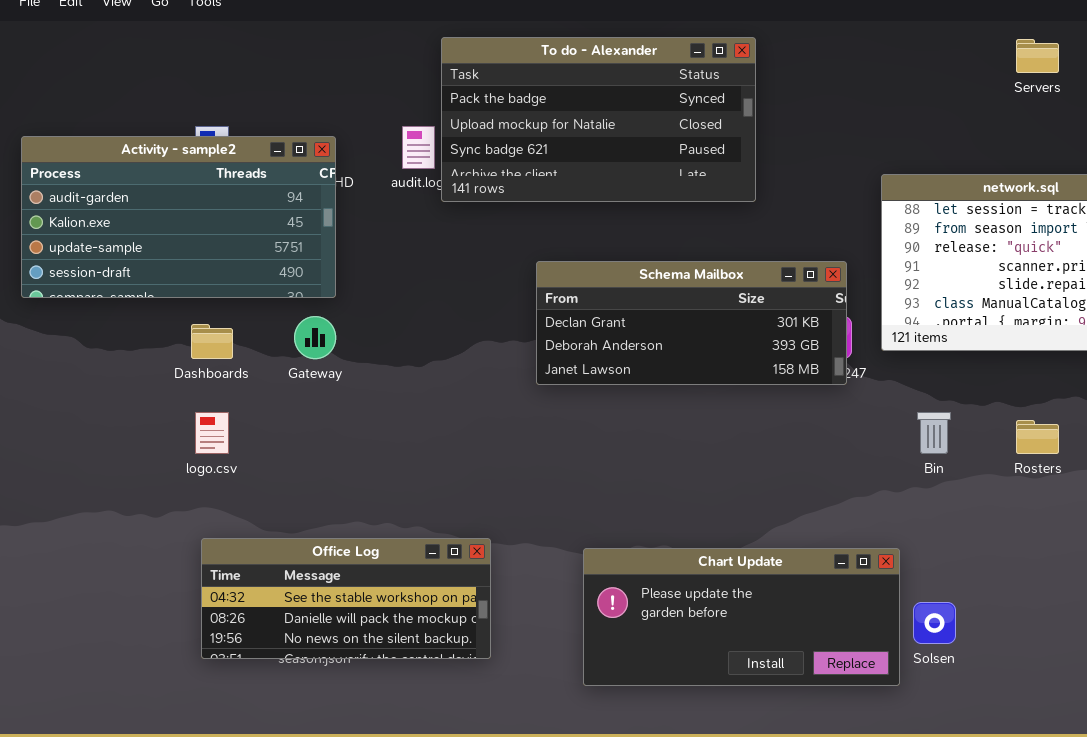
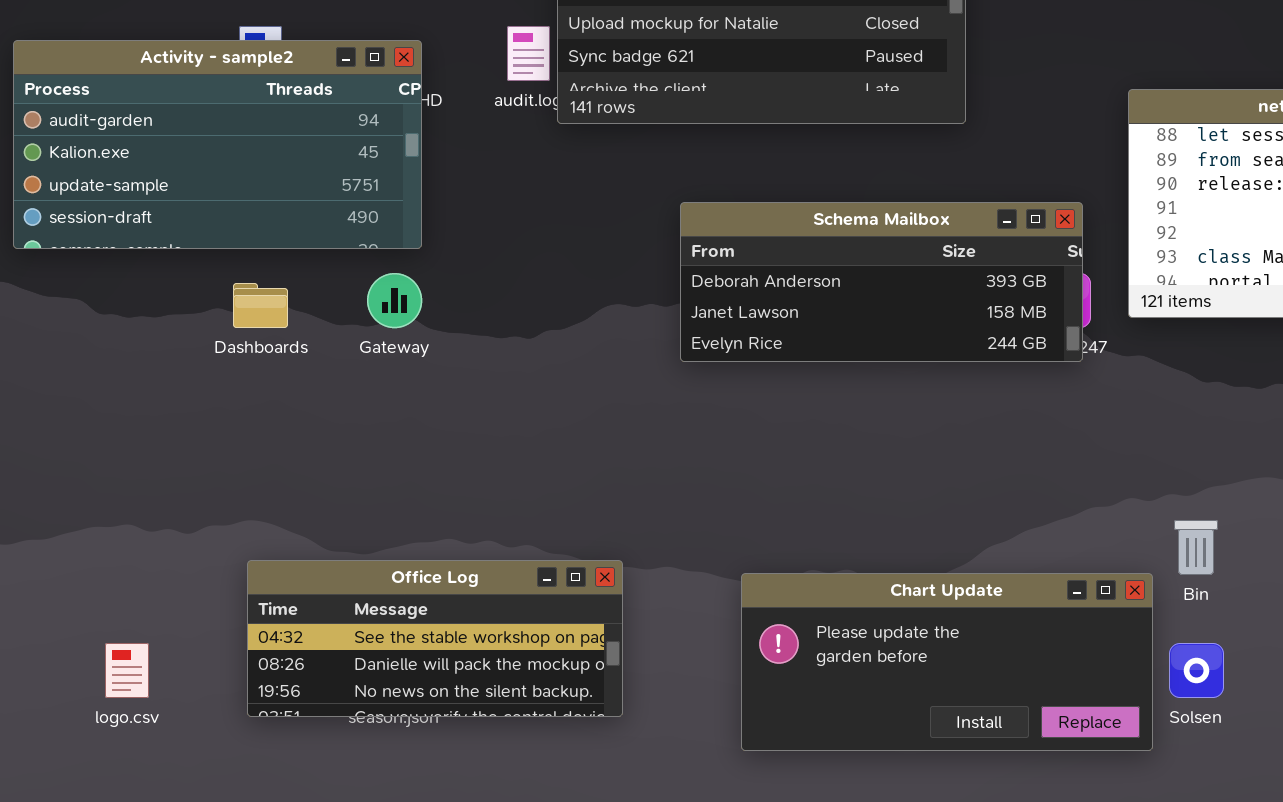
Schema Mailbox: [536,261,847,385] -> [680,202,1083,362], scrolled down 1 row
logo.csv: [195,412,229,454] -> [105,643,149,698], moved
Bin: [917,412,951,454] -> [1174,520,1218,575], moved

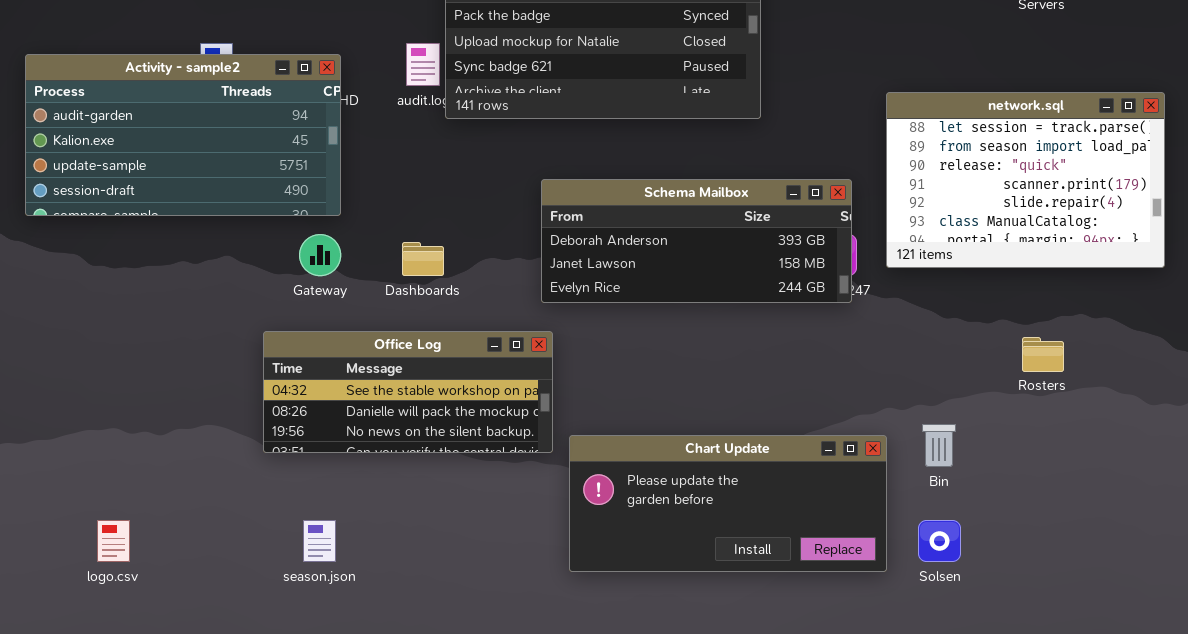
Dashboards: [233,283,288,328] -> [402,242,444,276], moved
Office Log: [247,560,623,717] -> [263,331,553,453], moved
Chart Update: [741,573,1153,751] -> [569,435,887,572], moved

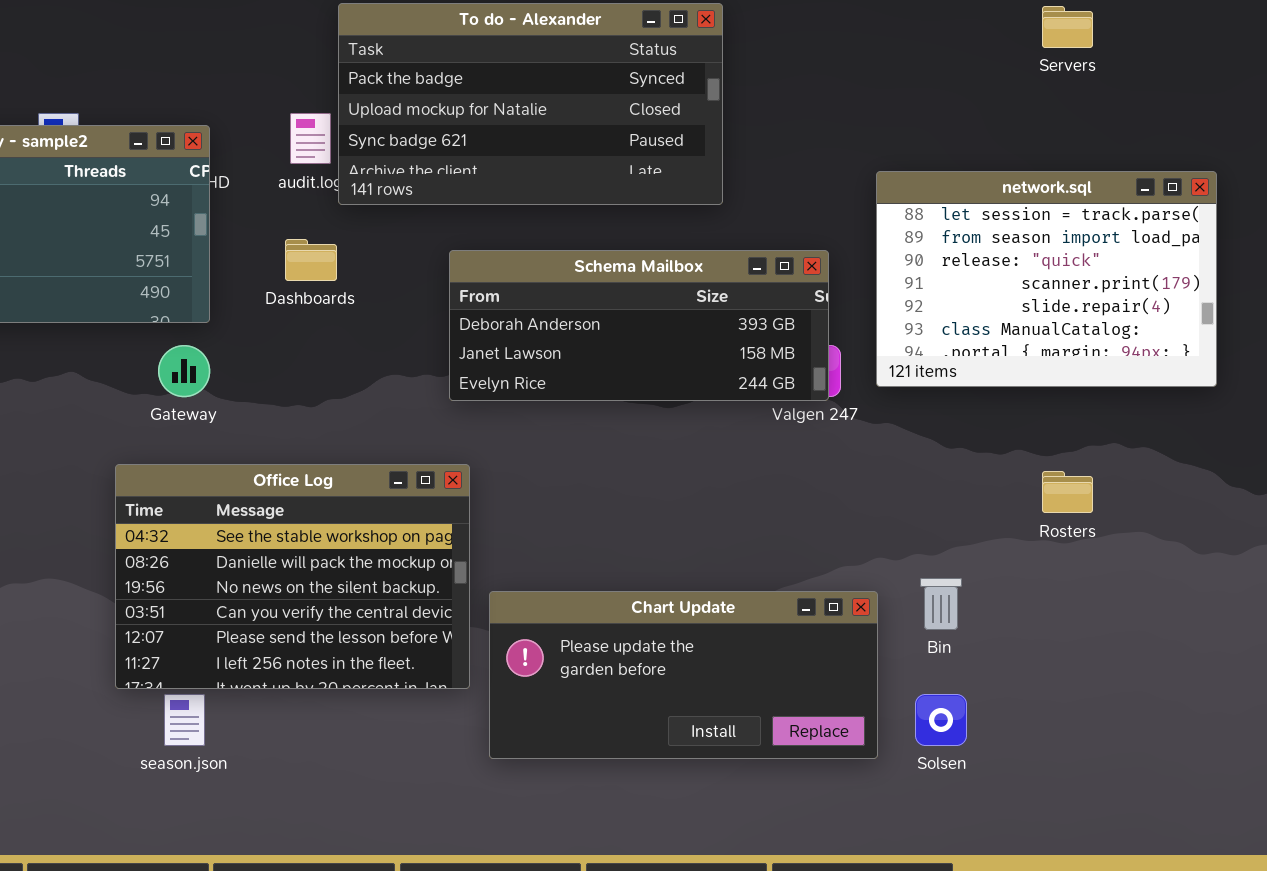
Schema Mailbox: [541,179,852,303] -> [449,250,829,401], moved
Dashboards: [402,242,444,276] -> [285,239,337,281], moved
Office Log: [263,331,553,453] -> [115,464,470,689], resized

